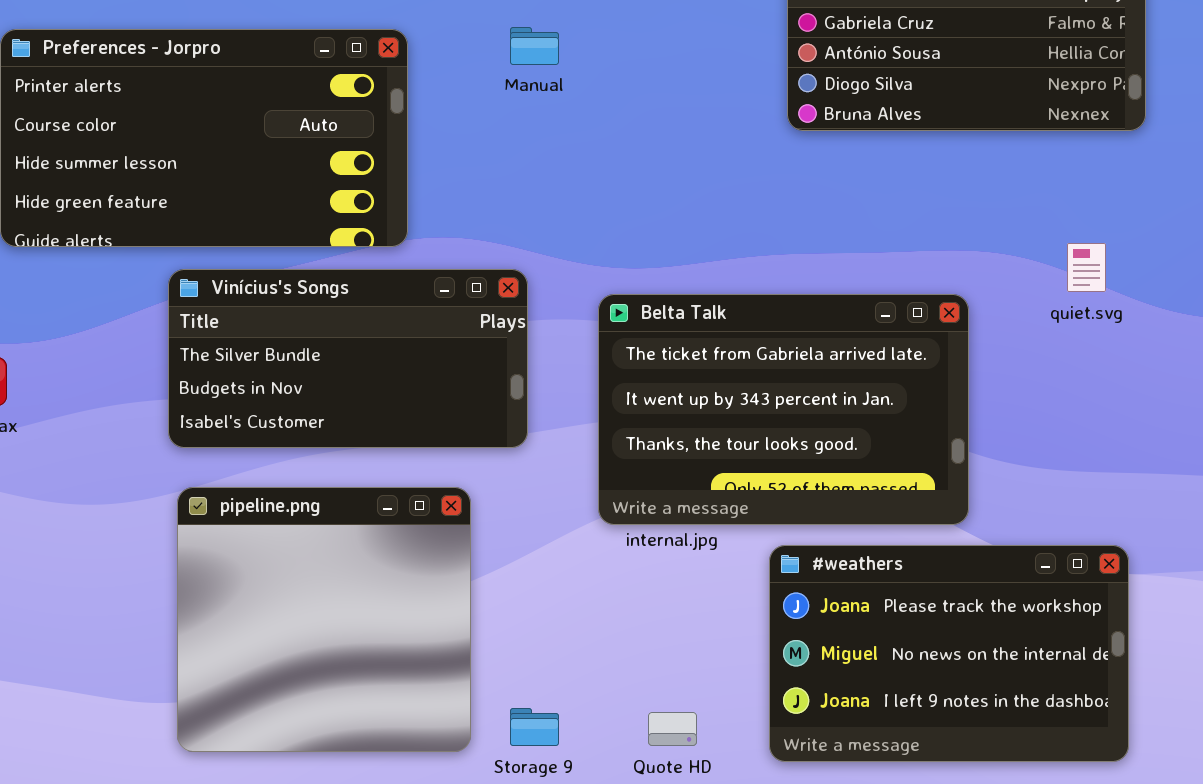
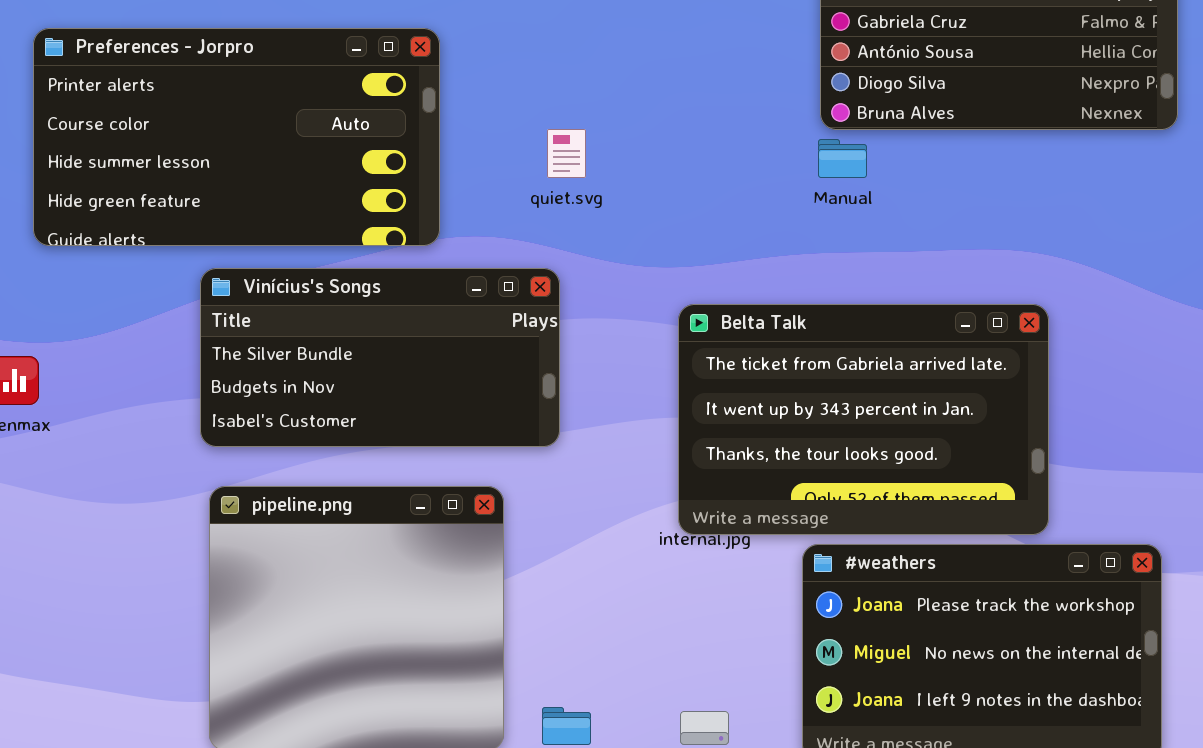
Manual: [510,27,559,65] -> [818,139,867,178], moved
quiet.svg: [1067,243,1106,292] -> [547,129,586,178], moved
Belta Talk: [598,294,969,525] -> [678,304,1049,535], moved

